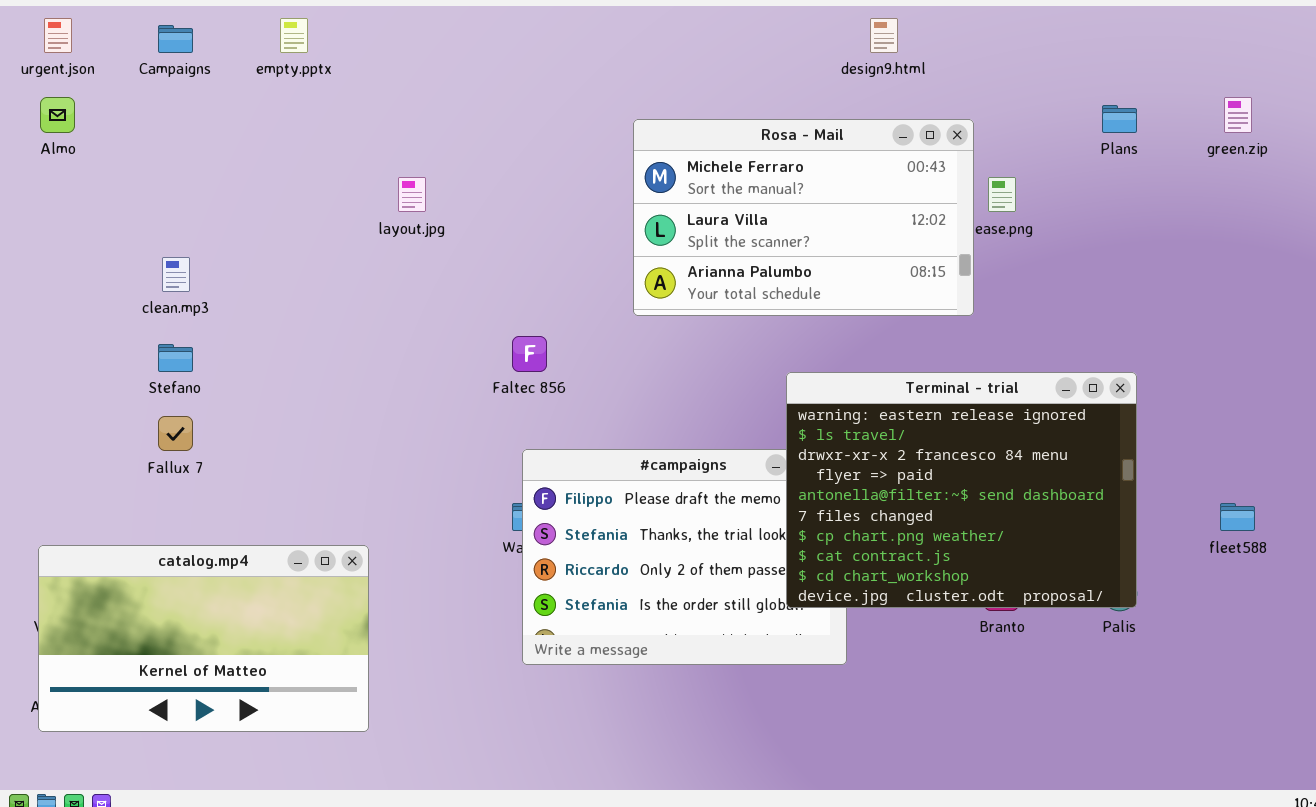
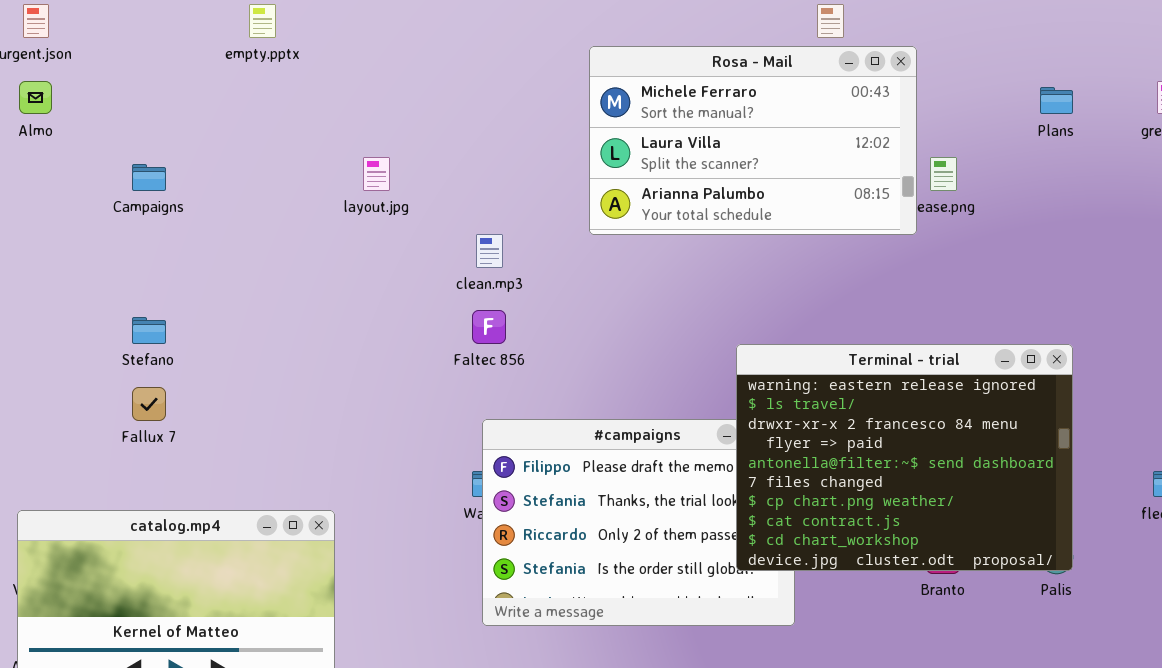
Campaigns: [158,25,193,53] -> [132,164,166,191], moved
Rosa - Mail: [633,119,974,316] -> [589,46,917,235], moved
clean.mp3: [162,257,190,292] -> [476,234,503,268], moved

